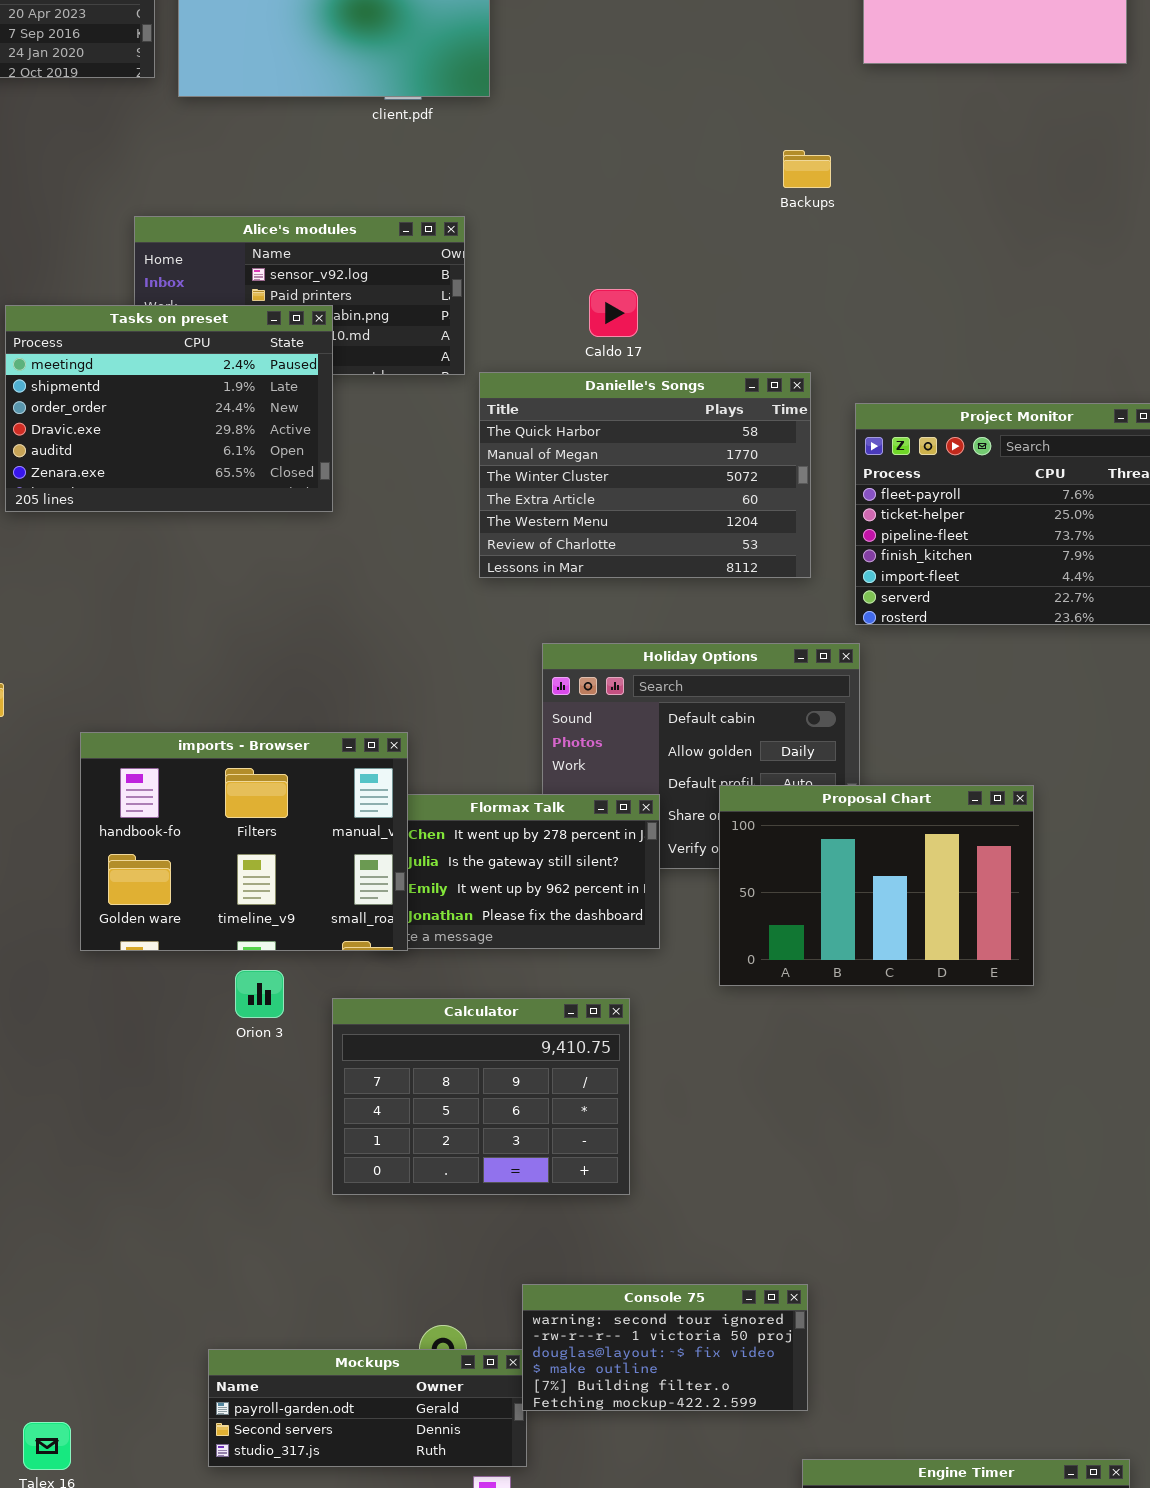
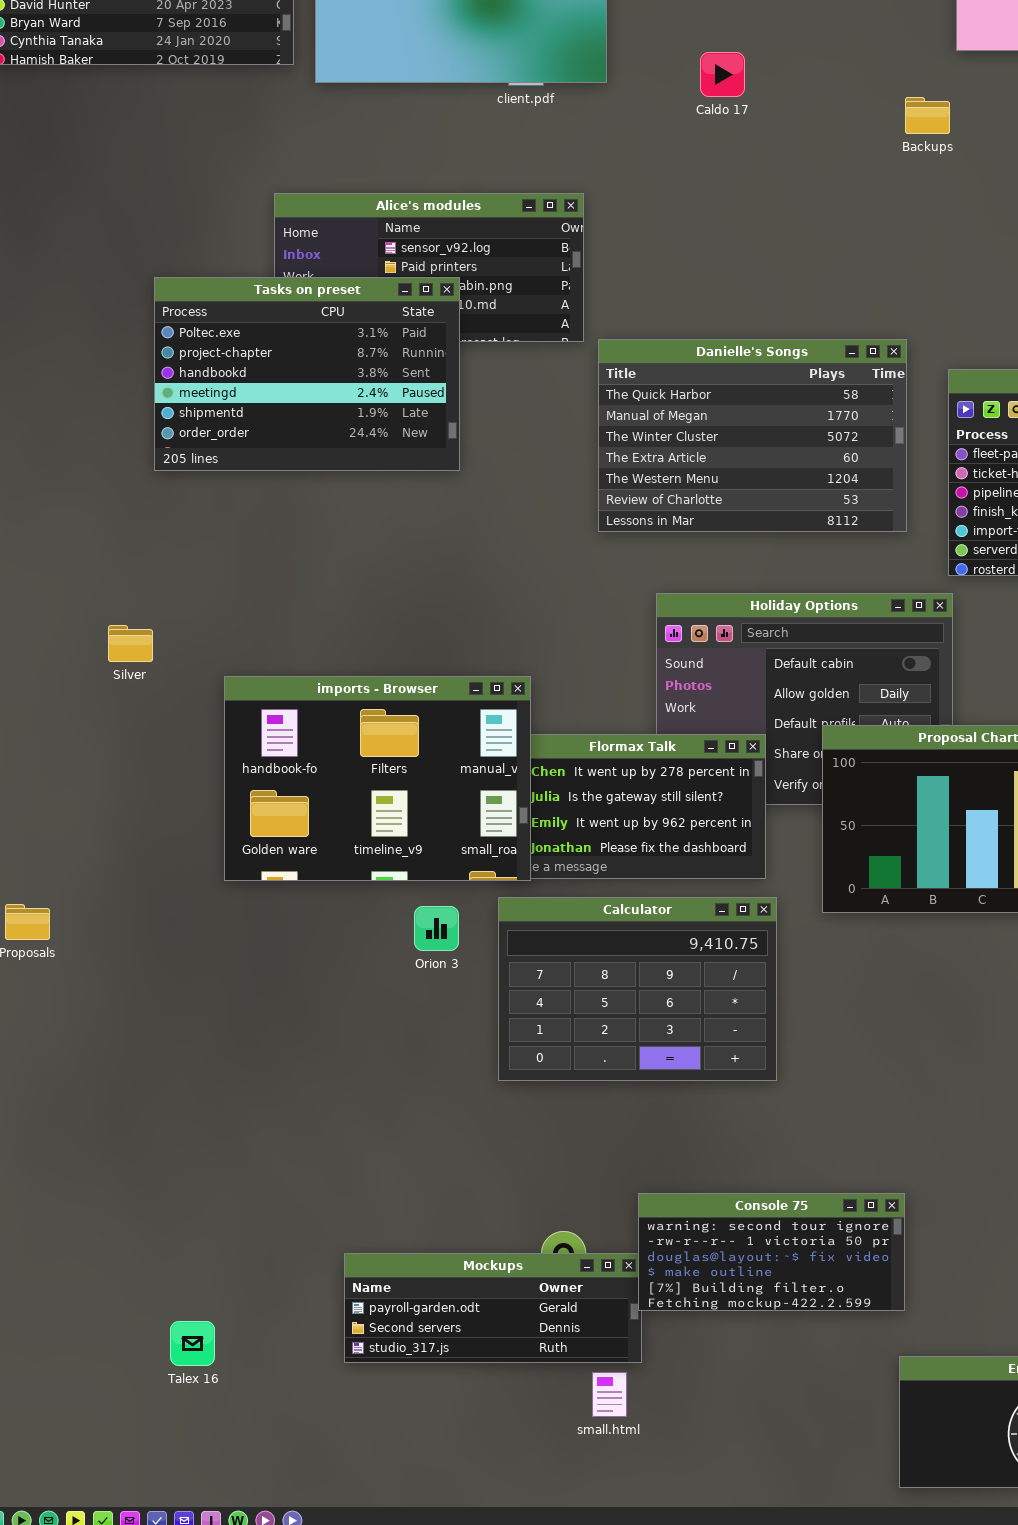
Backups: [783,150,831,188] -> [905,97,950,134], moved
Caldo 17: [589,289,638,337] -> [700,52,745,97], moved
Tasks on preset: [5,305,333,512] -> [154,277,460,471], scrolled up 3 rows
Orion 3: [235,970,284,1018] -> [414,906,459,951], moved
Calculator: [332,998,630,1195] -> [498,897,777,1081], moved

